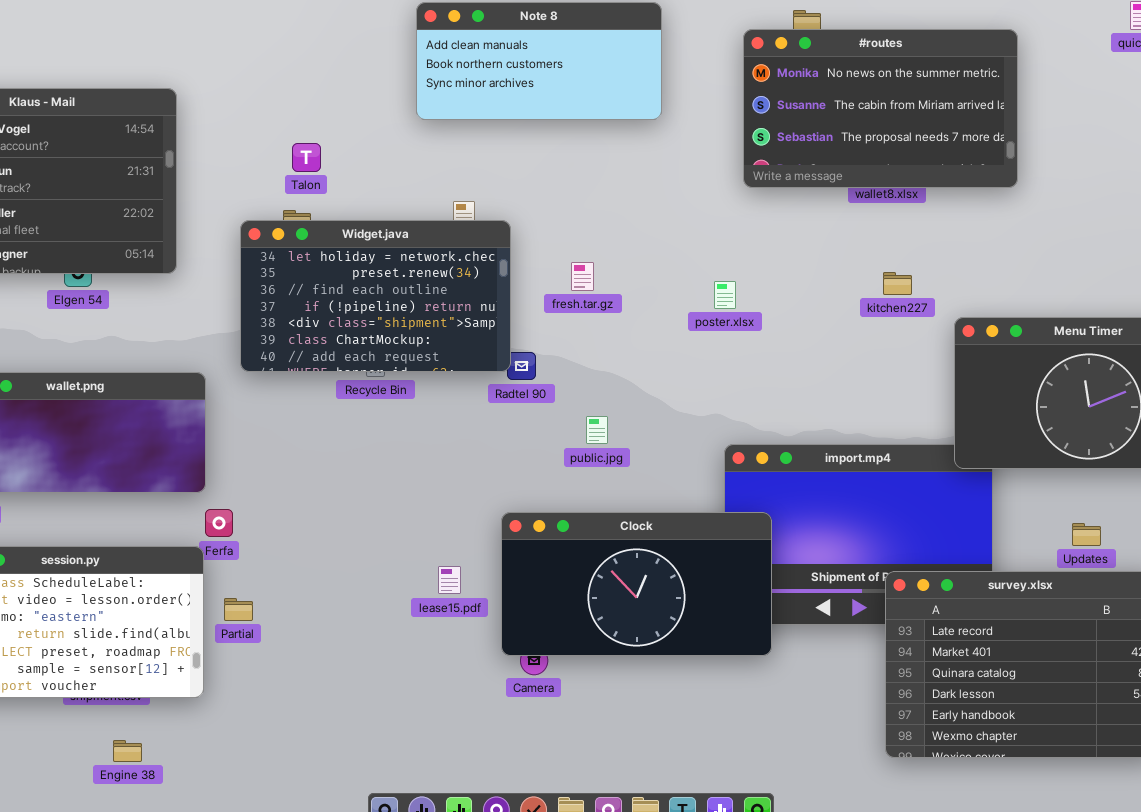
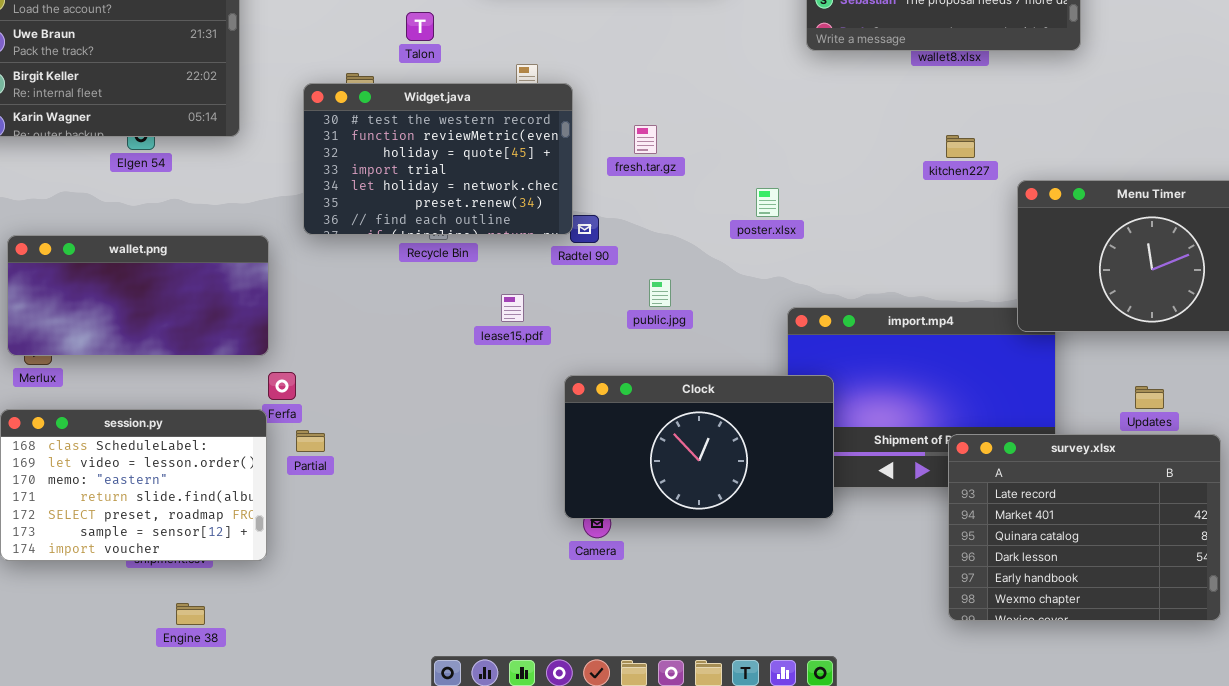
Talon: [292,143,321,172] -> [406,12,434,41], moved
Widget.java: [240,220,511,372] -> [303,83,573,235], scrolled up 4 rows
poster.xlsx: [714,281,736,309] -> [756,188,779,217], moved
lease15.pdf: [438,566,461,594] -> [501,294,524,322], moved
Partial: [224,598,253,621] -> [296,430,325,452], moved

